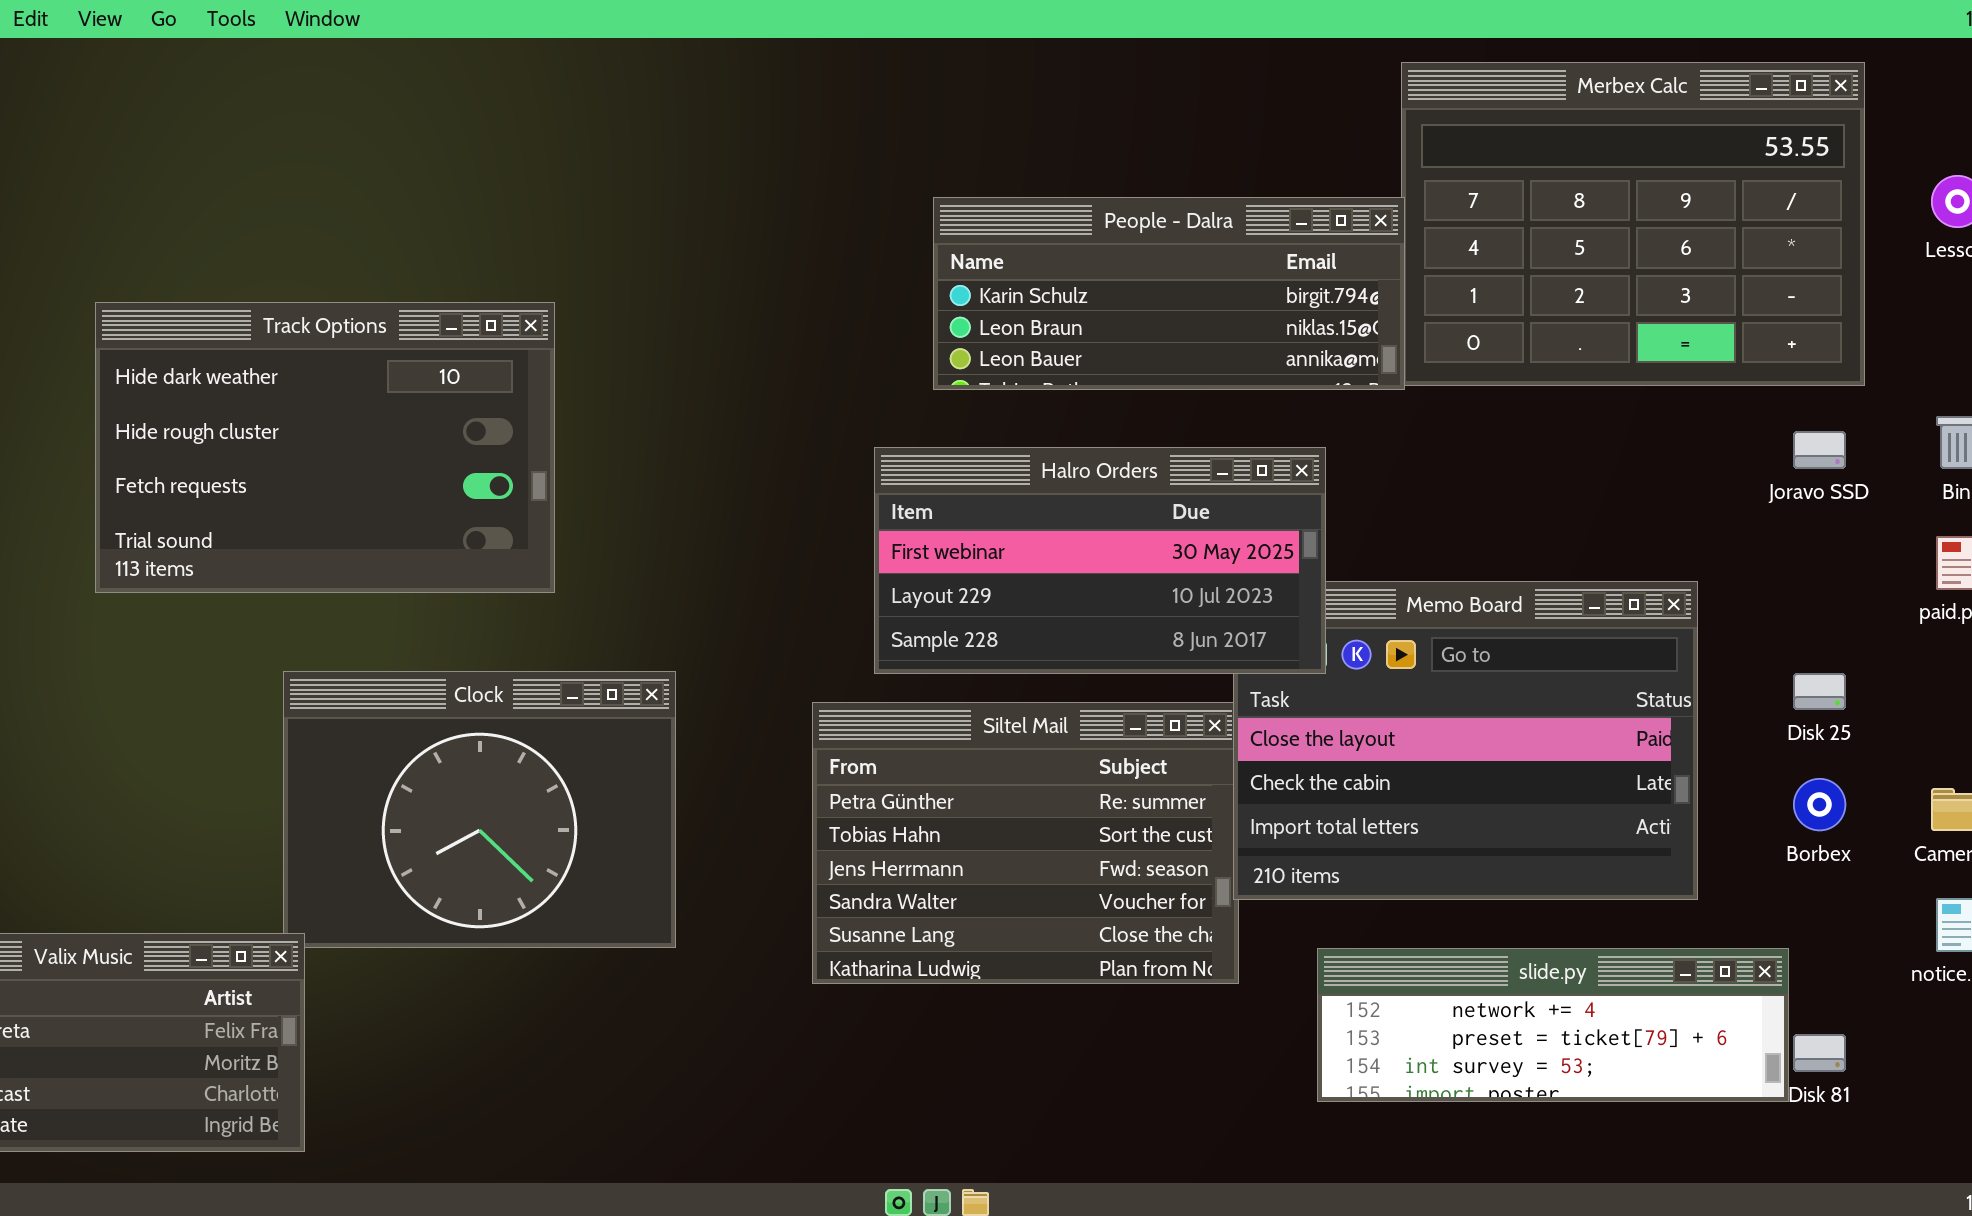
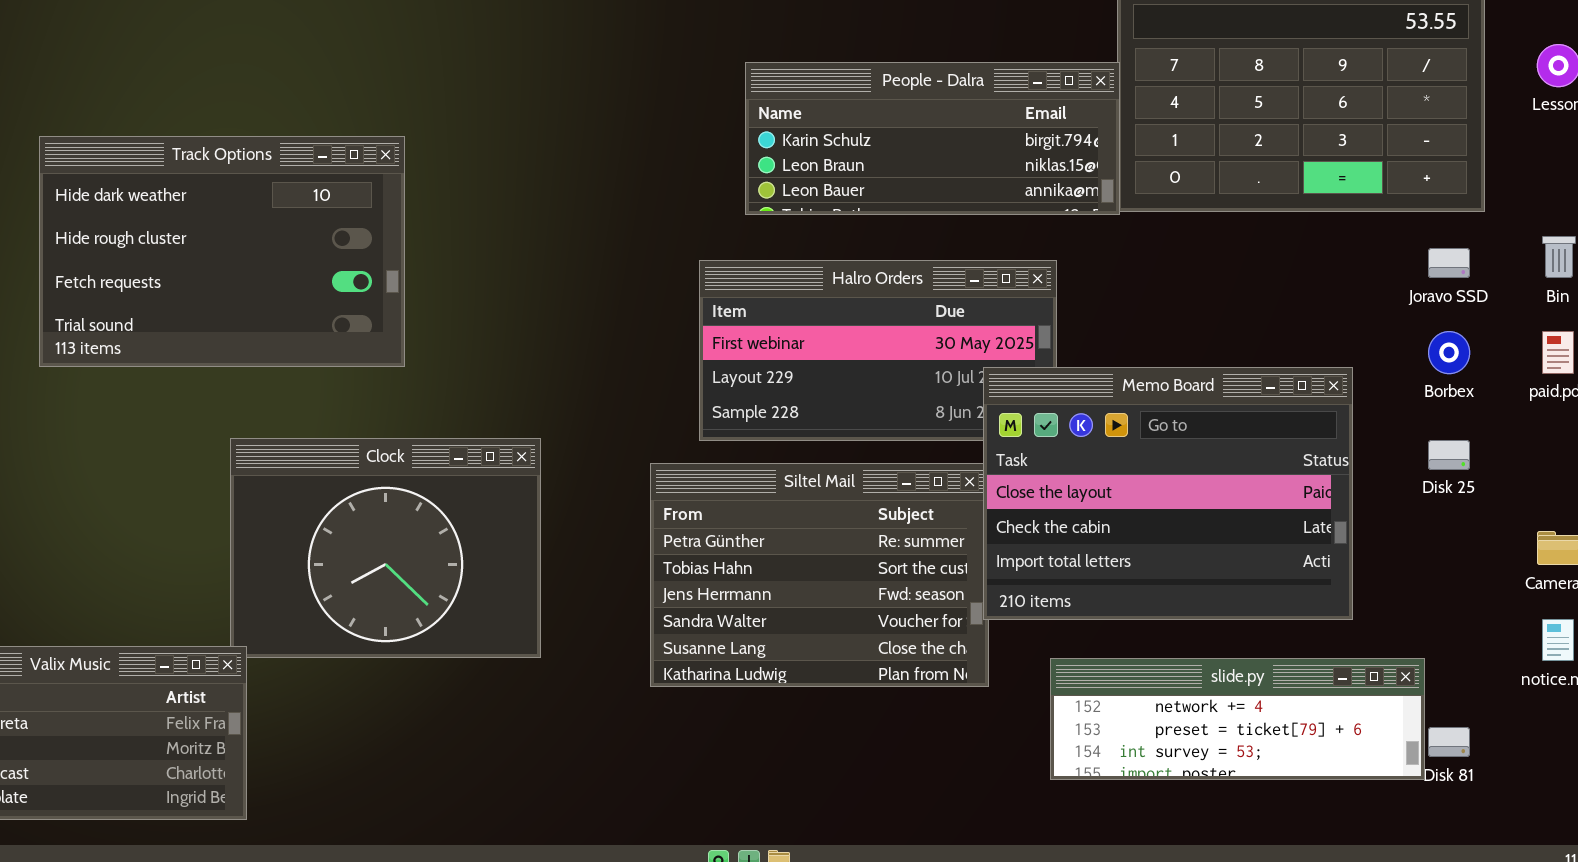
Track Options: [95,302,555,593] -> [39,136,405,367], moved
Memo Board: [1233,581,1698,900] -> [983,367,1353,620], raised
Borbex: [1793,778,1846,831] -> [1428,331,1470,374], moved

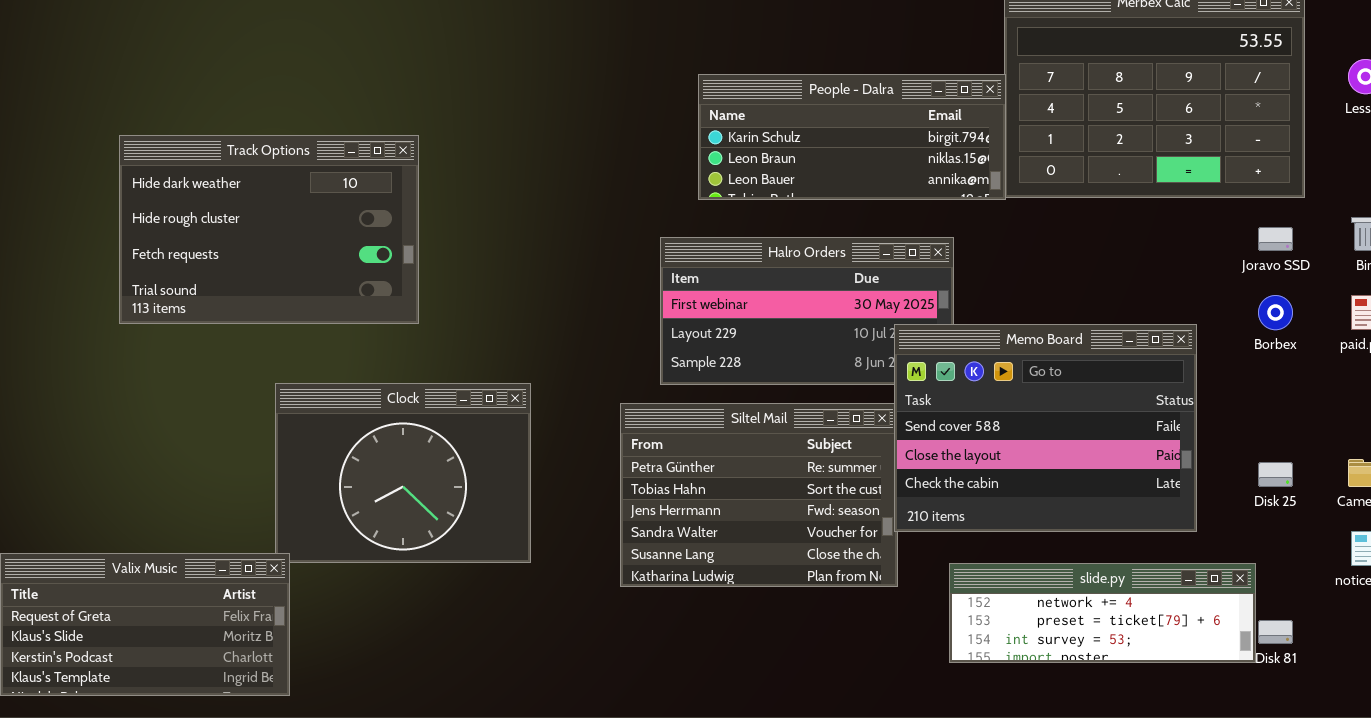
Memo Board: [983,367,1353,620] -> [894,324,1197,532], scrolled up 1 row
Disk 25: [1428,440,1470,470] -> [1258,462,1293,487], moved

